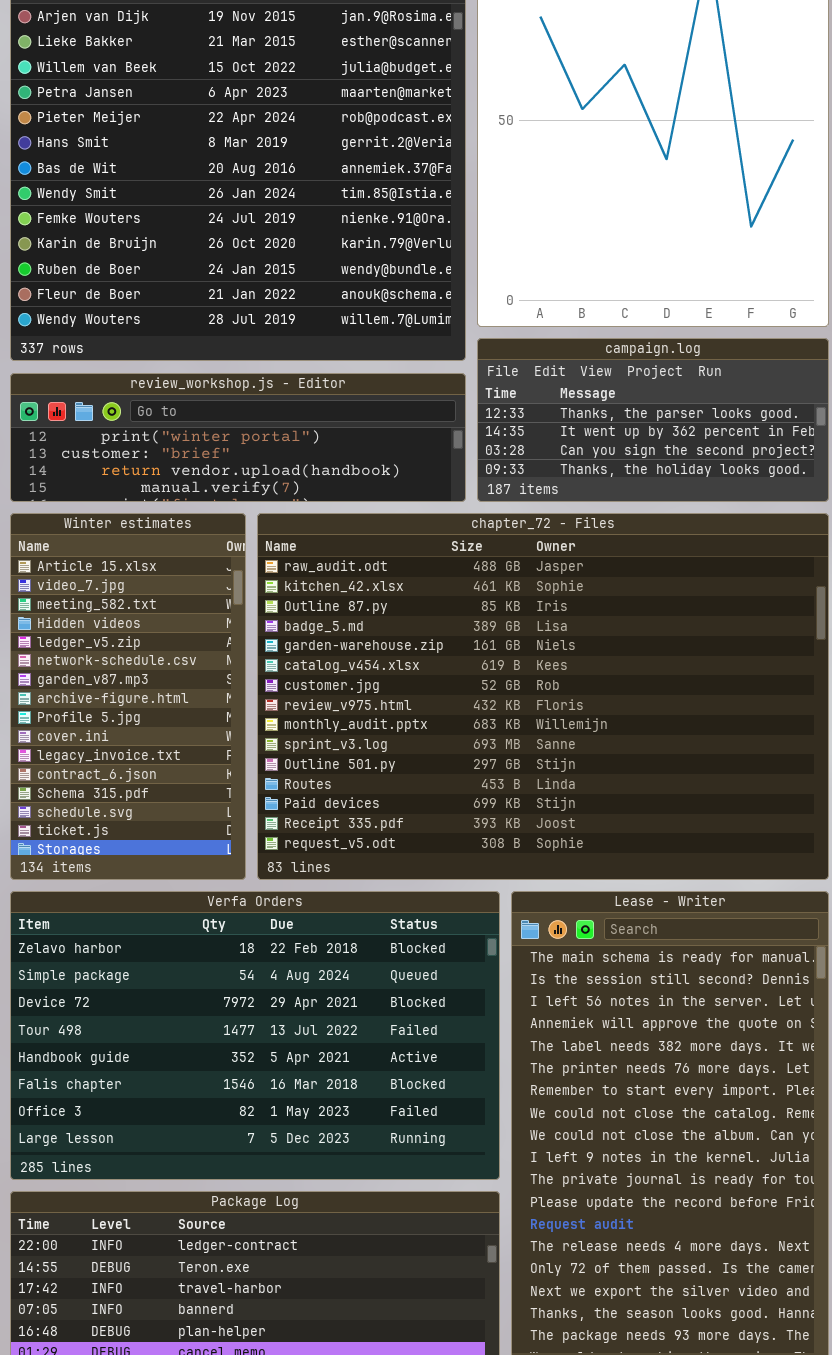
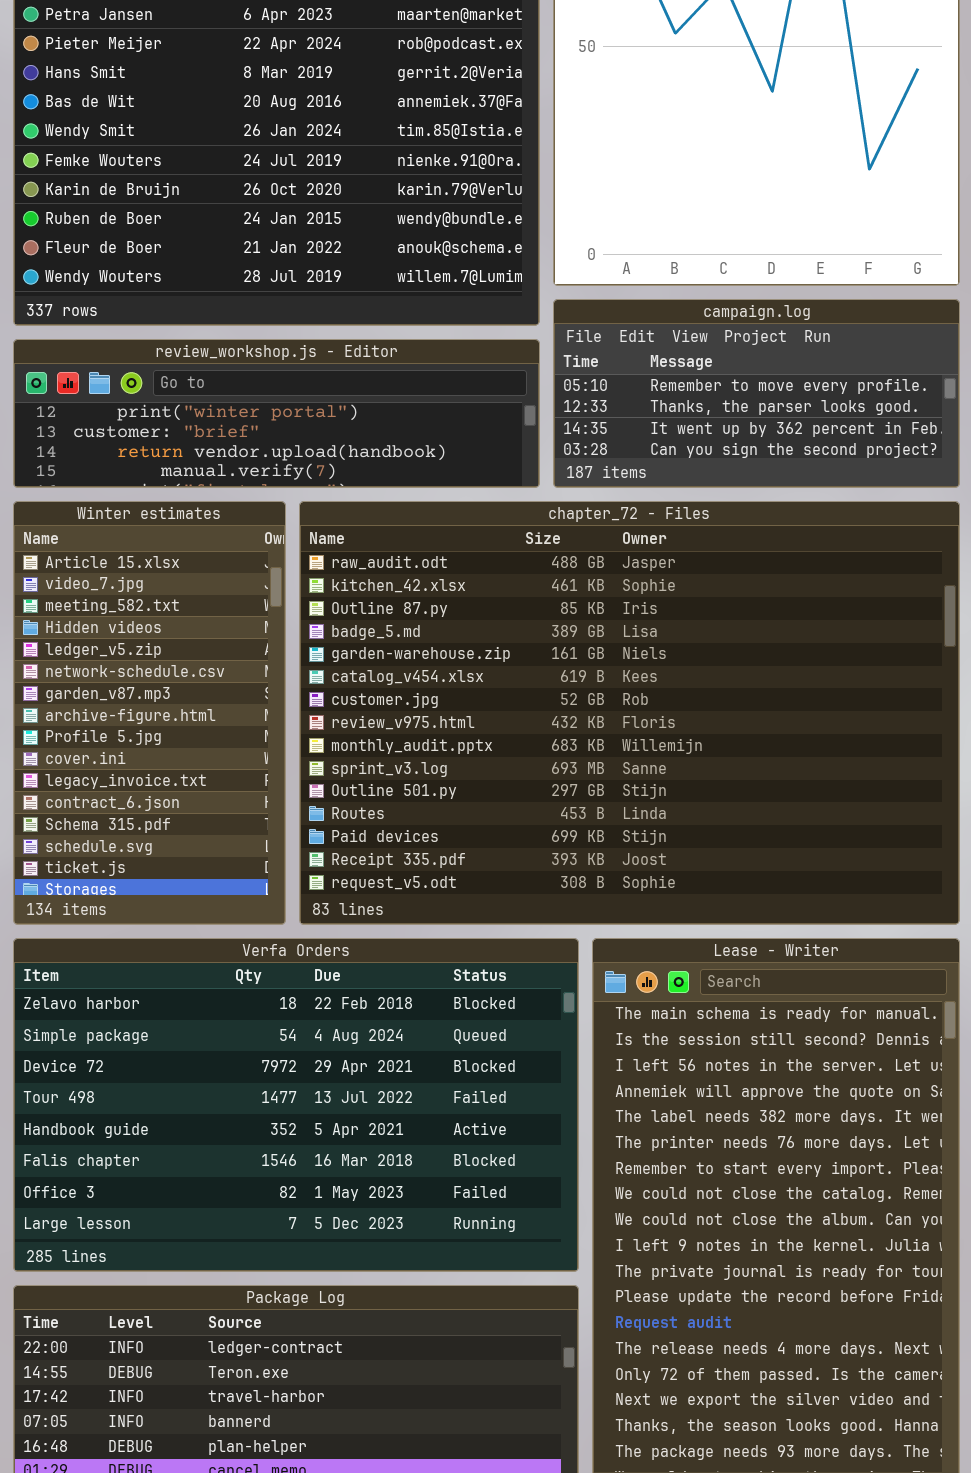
campaign.log: [477,338,829,502] -> [553,299,960,488], scrolled up 1 row

